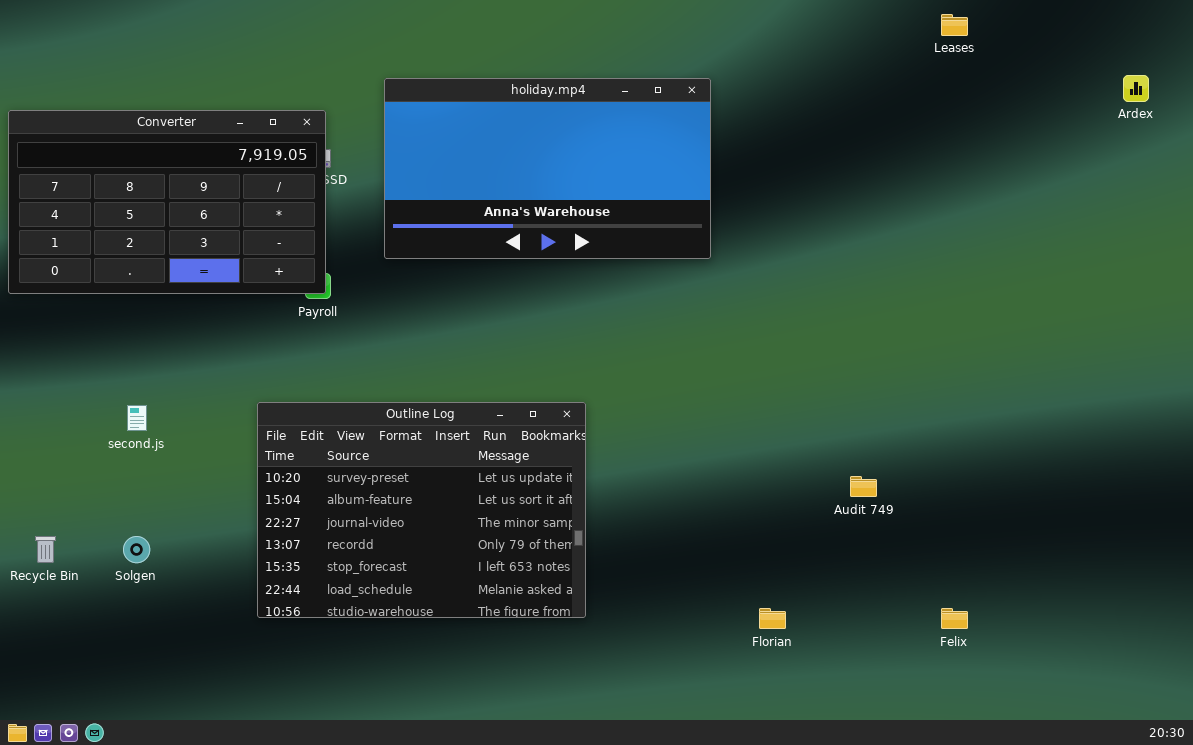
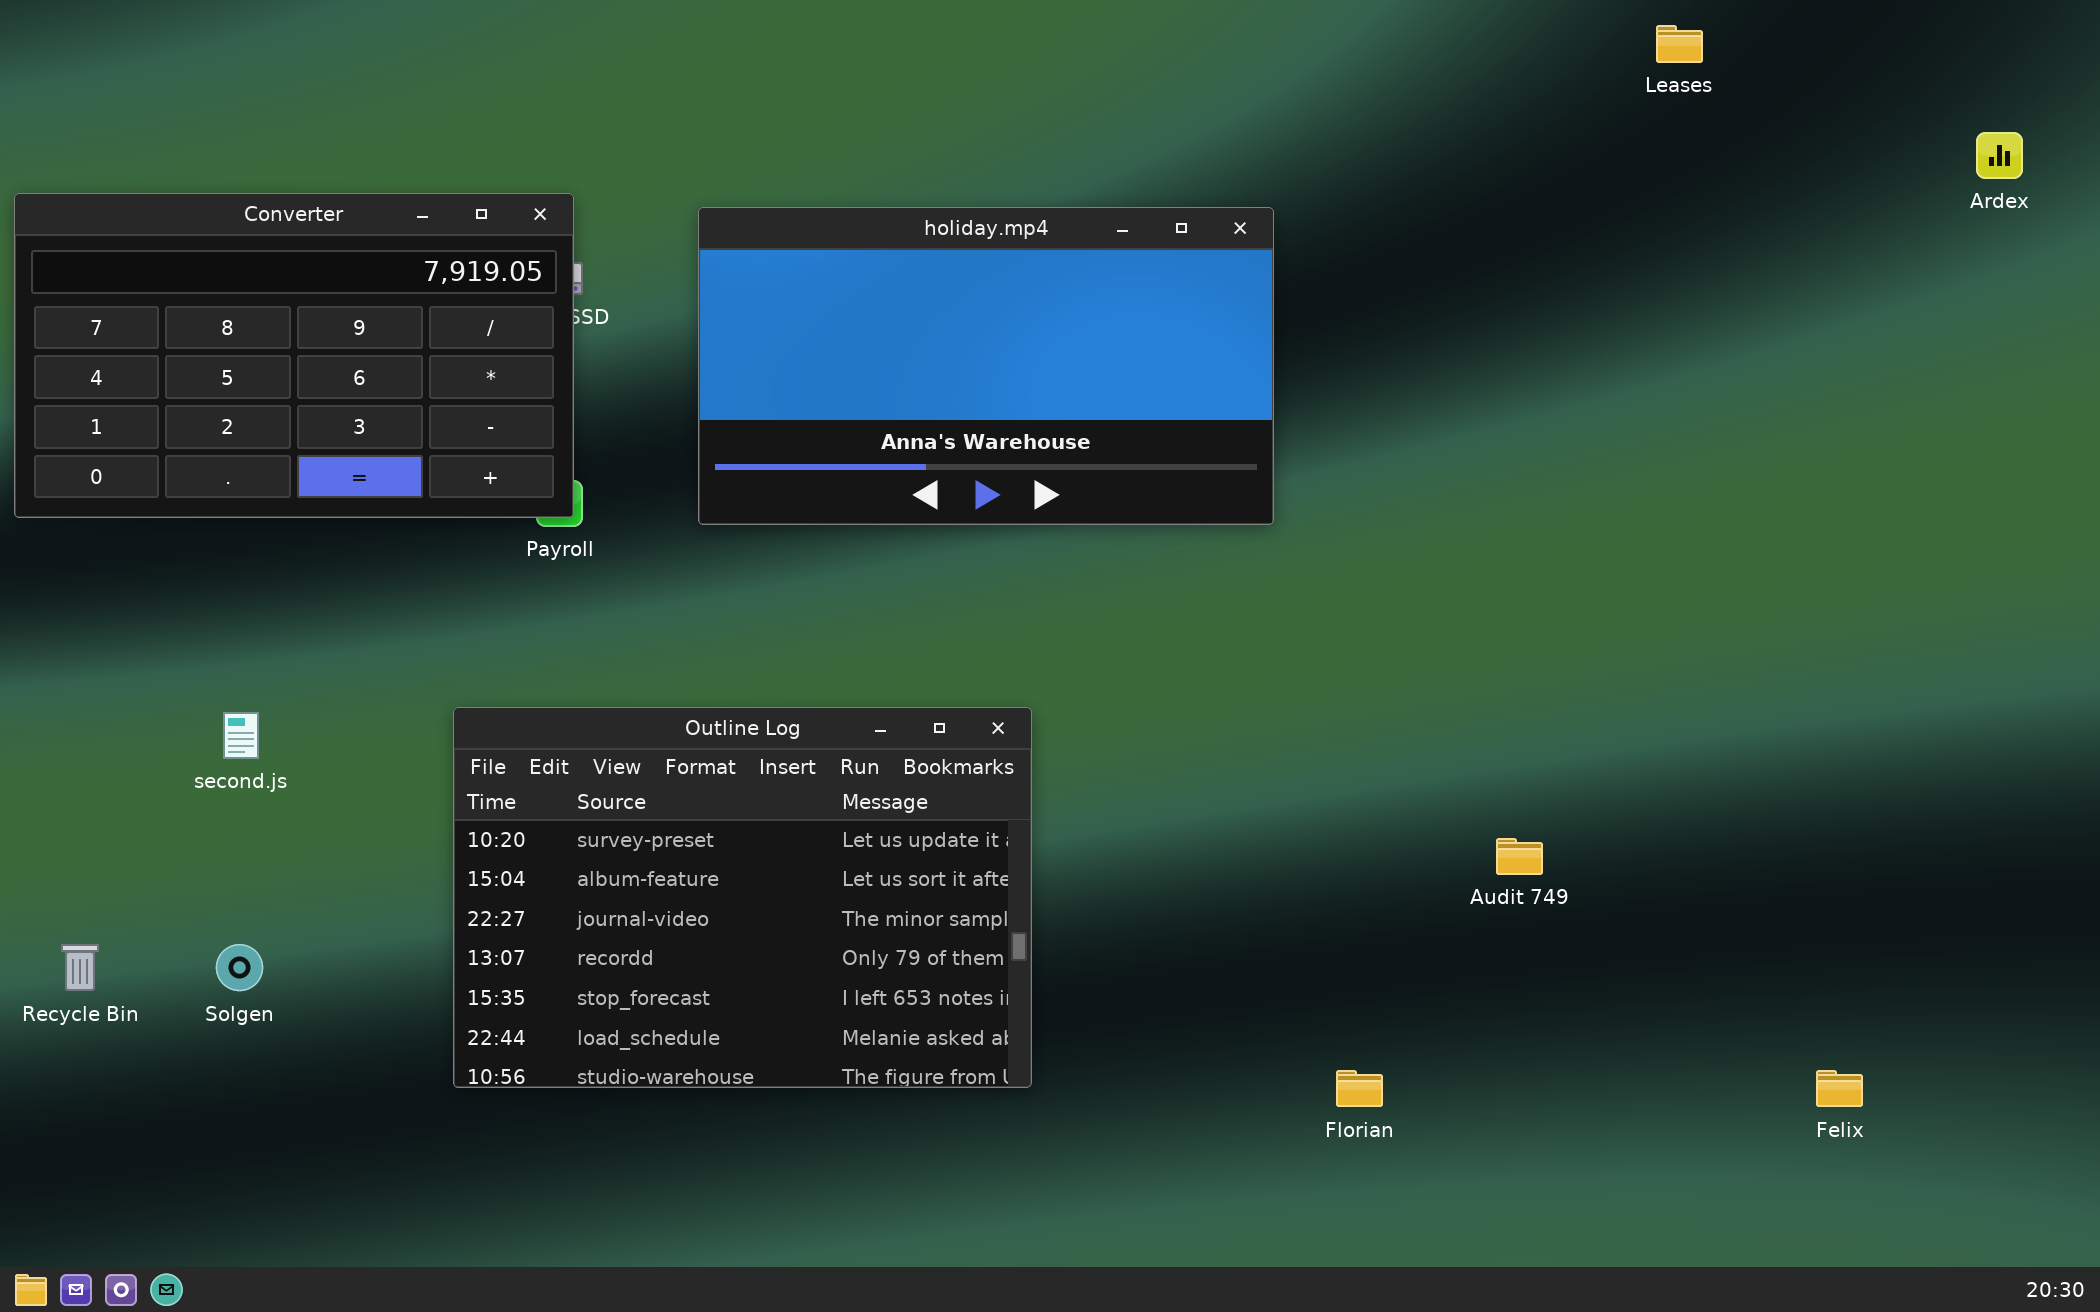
holiday.mp4: [384,78,711,259] -> [698,207,1274,525], moved
Felix: [941,608,968,629] -> [1816,1070,1863,1107], moved

